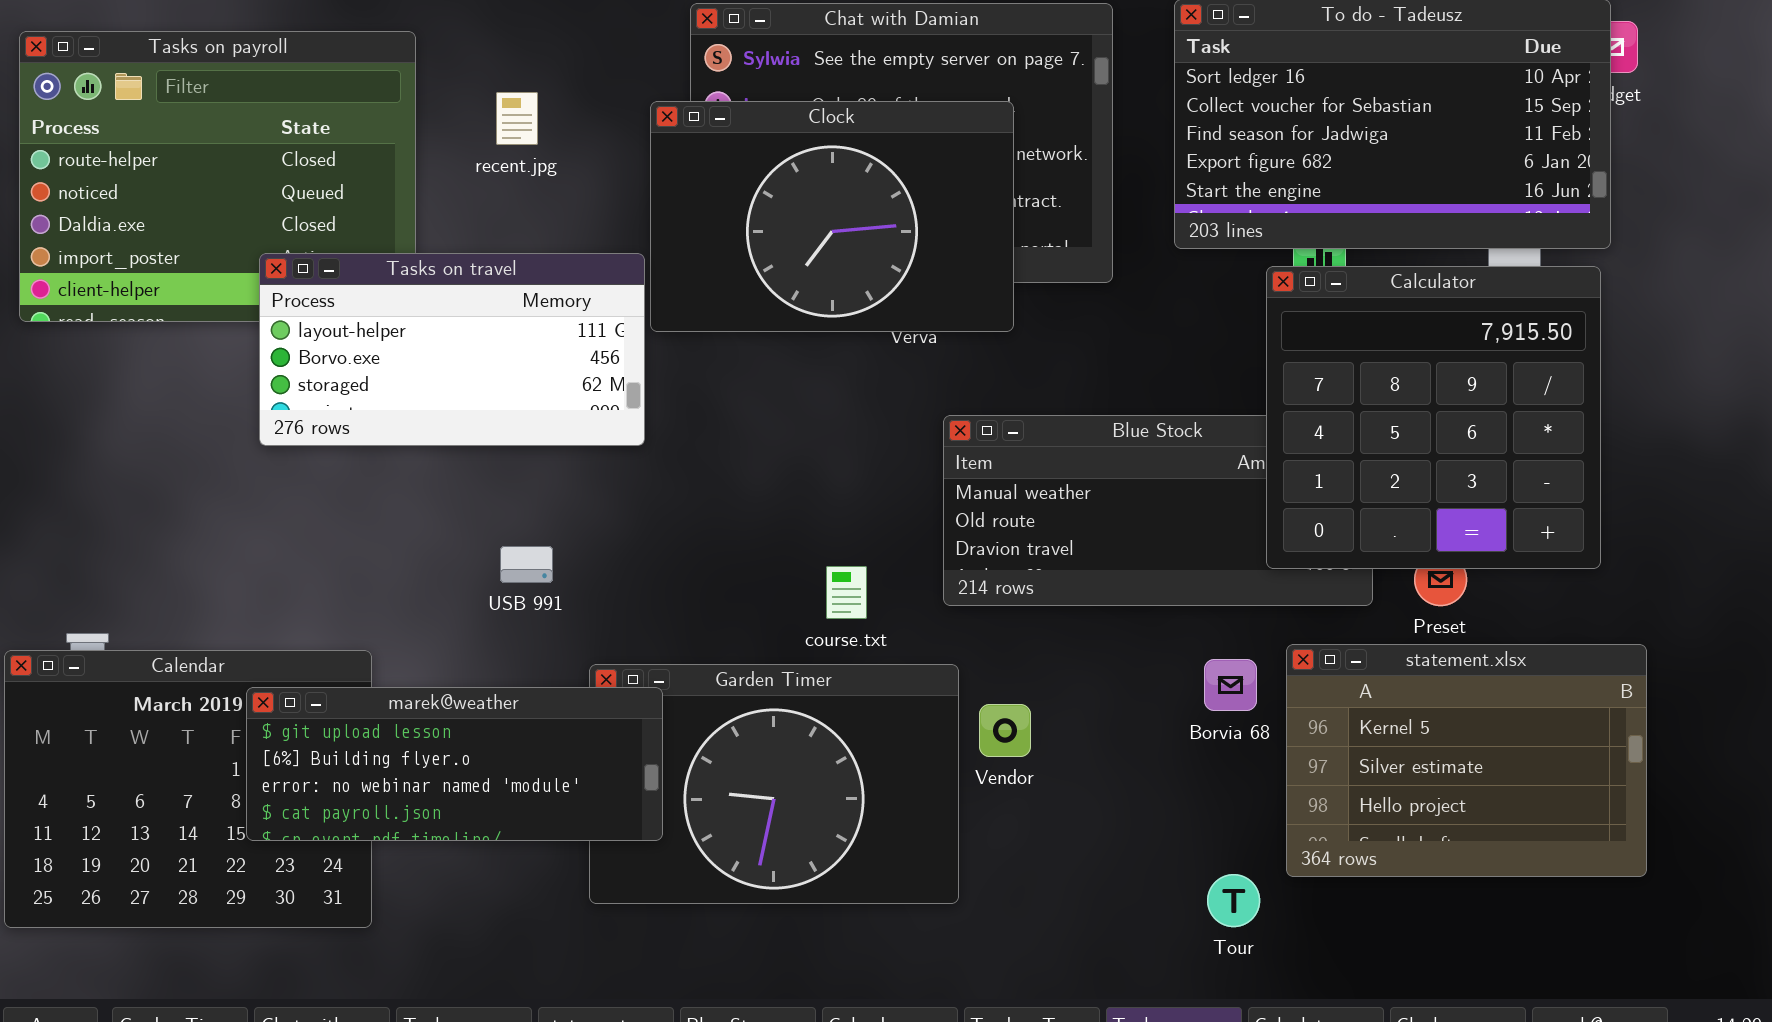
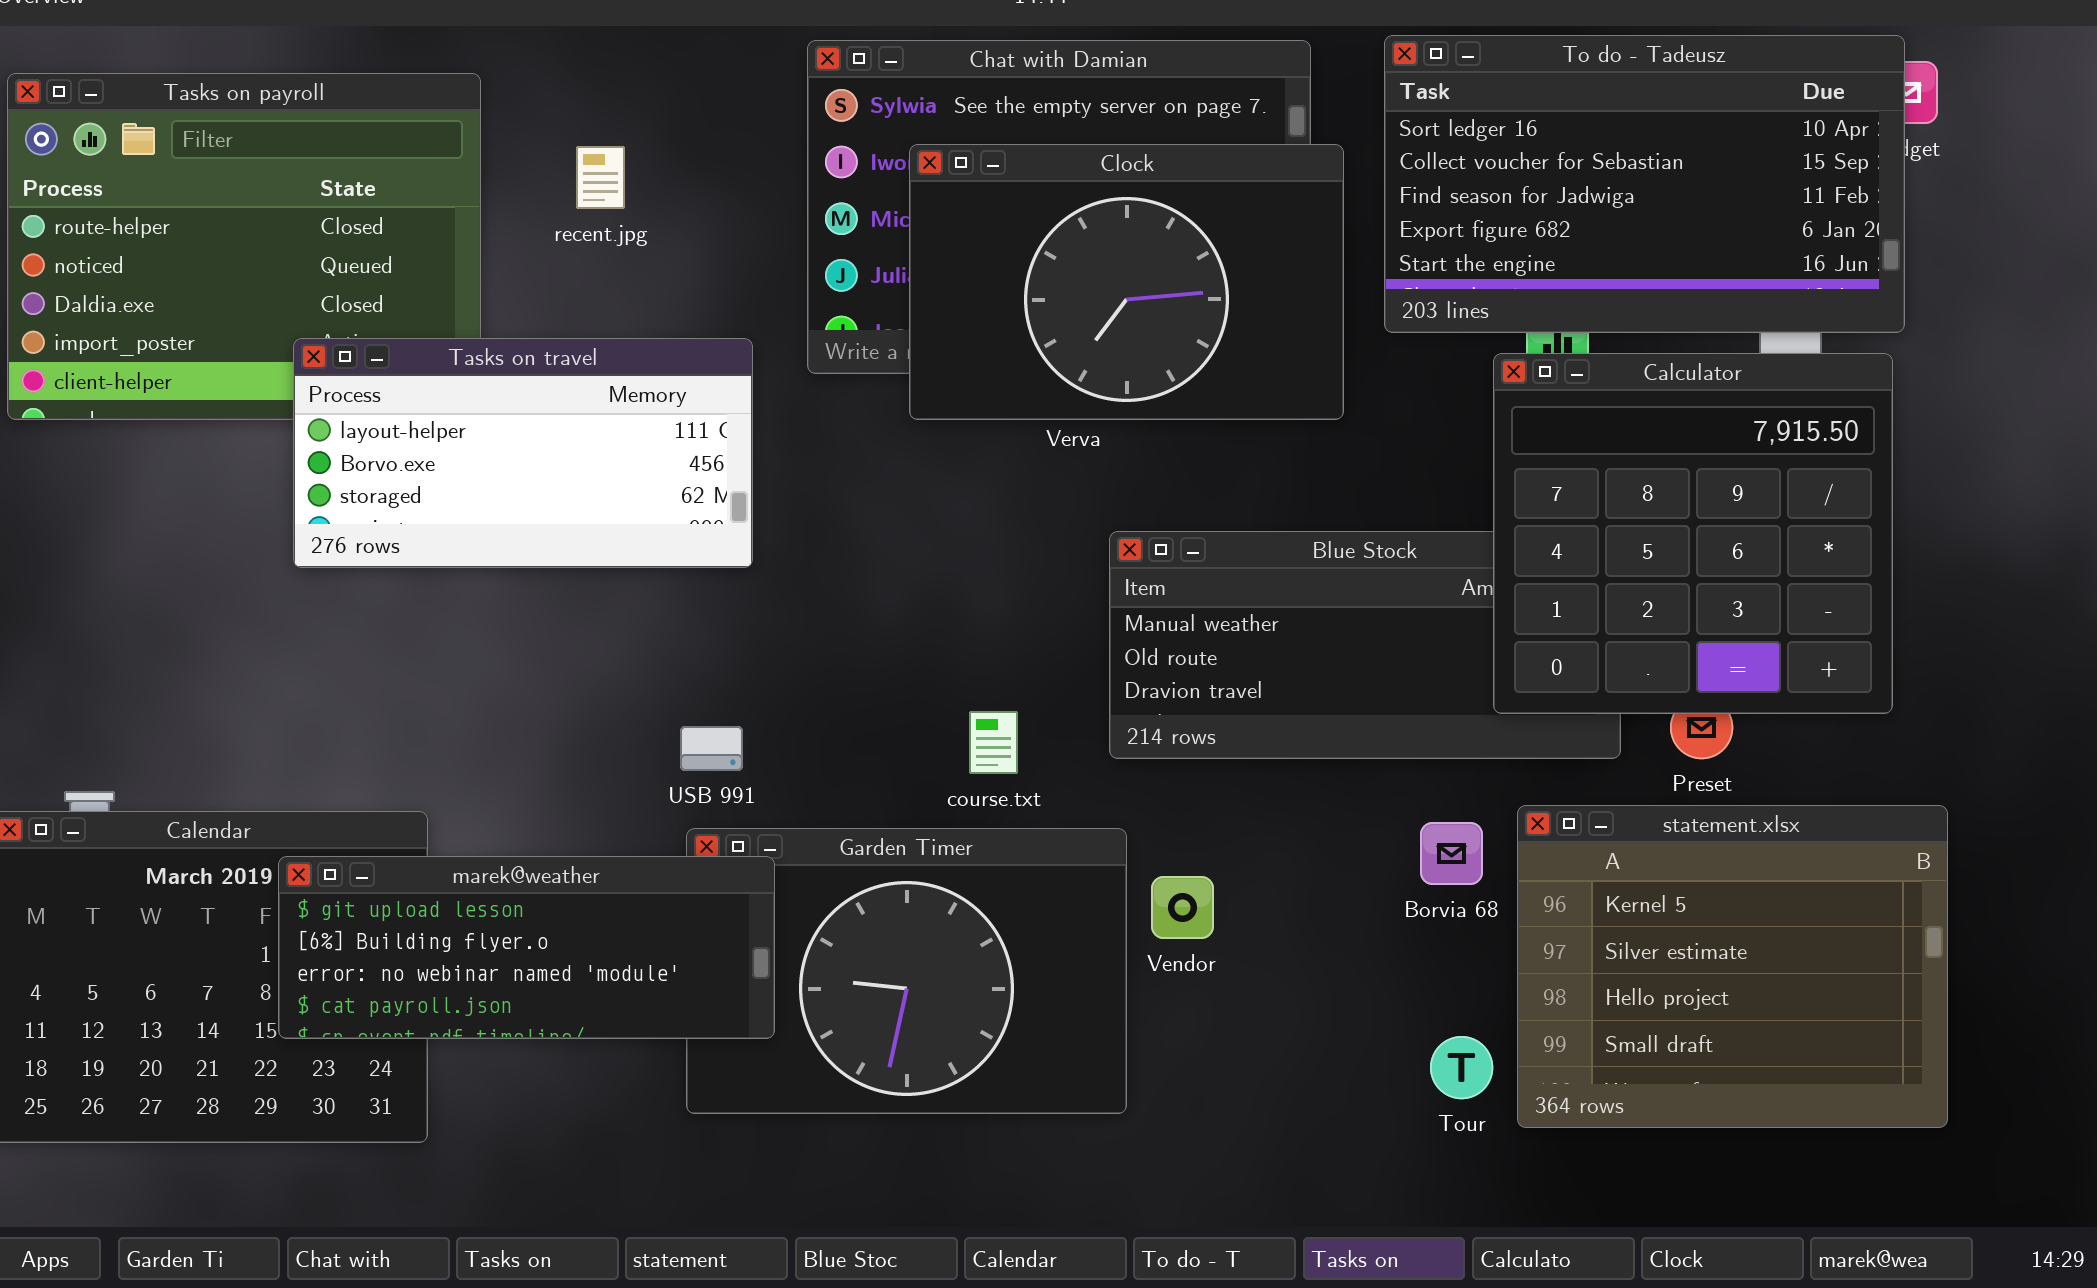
Clock: [650,101,1014,332] -> [909,144,1344,420], moved
USB 991: [500,546,553,583] -> [680,726,743,771], moved
statement.xlsx: [1286,644,1647,877] -> [1517,805,1948,1128], resized
Tour: [1207,874,1260,927] -> [1430,1036,1493,1099], moved

